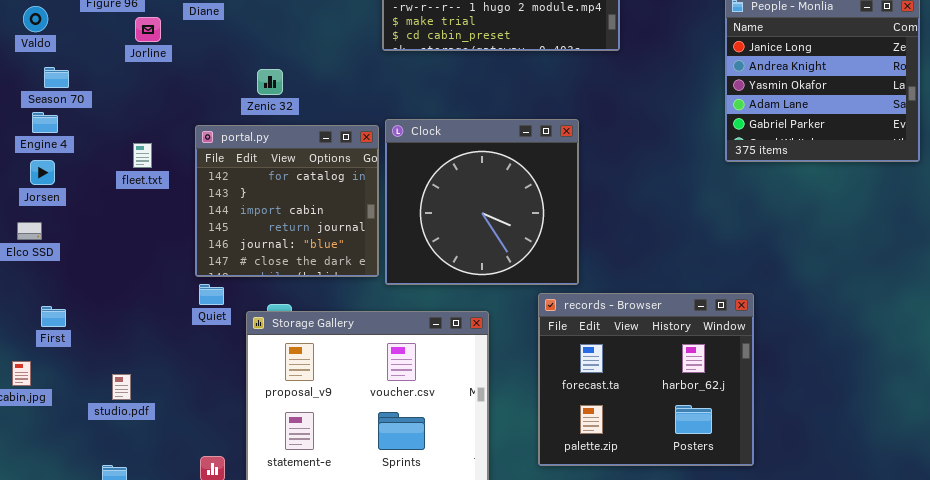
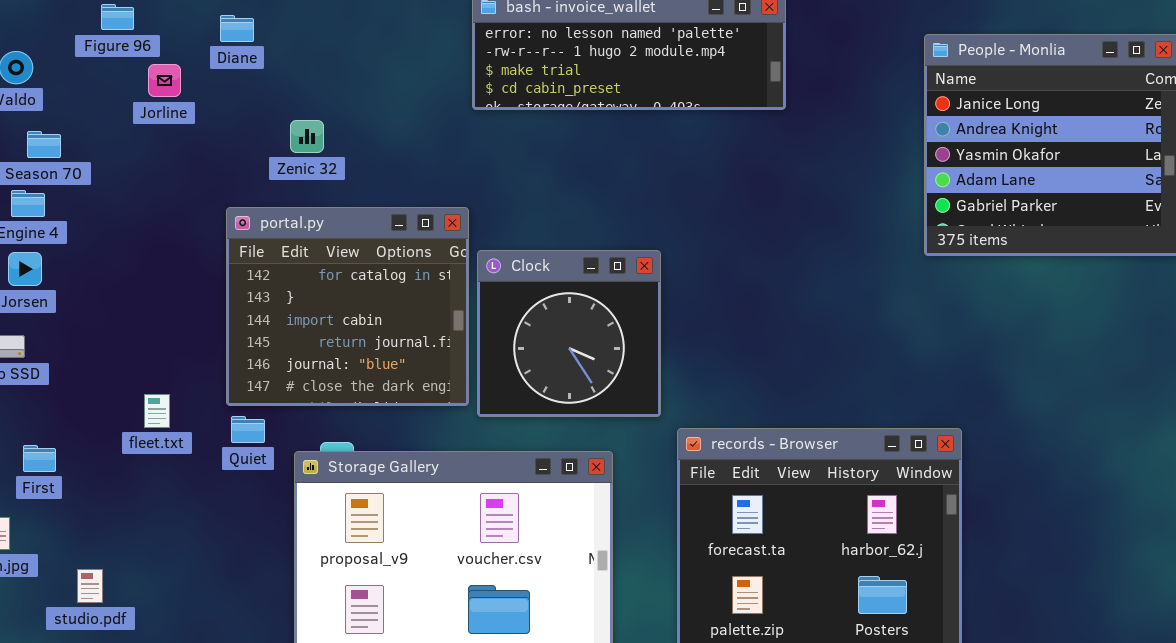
Zenic 32: [257,69,283,95] -> [290,120,324,153], moved
Clock: [385,119,579,285] -> [477,250,661,417], resized
fleet.txt: [133,143,152,168] -> [144,394,170,428], moved
studio.pdf: [112,374,131,400] -> [77,569,103,603], moved

